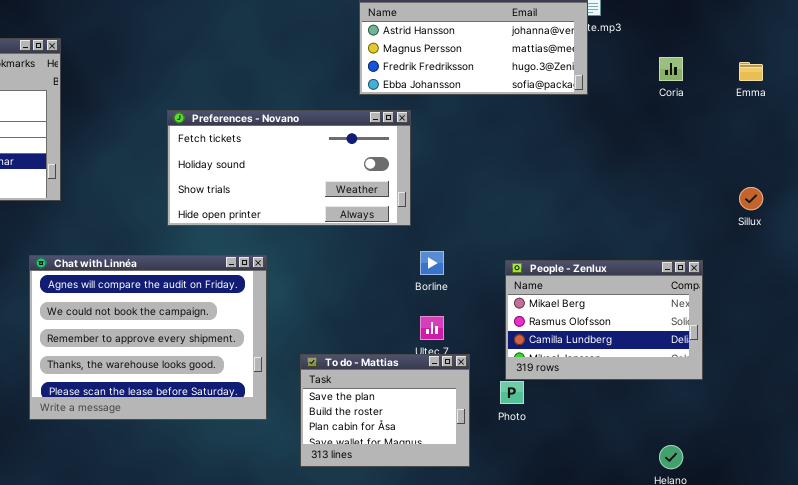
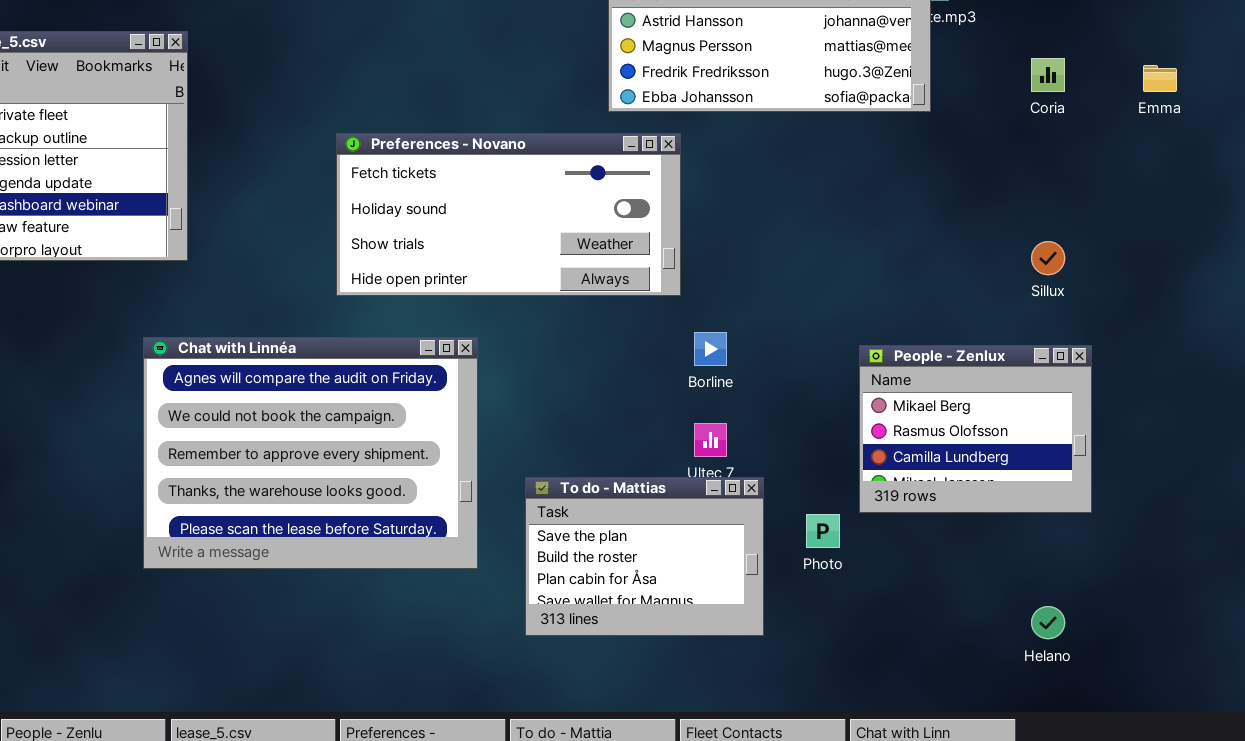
Sillux: [739,187,763,210] -> [1031,241,1065,275], moved
People - Zenlux: [505,260,703,380] -> [859,345,1092,513], resized

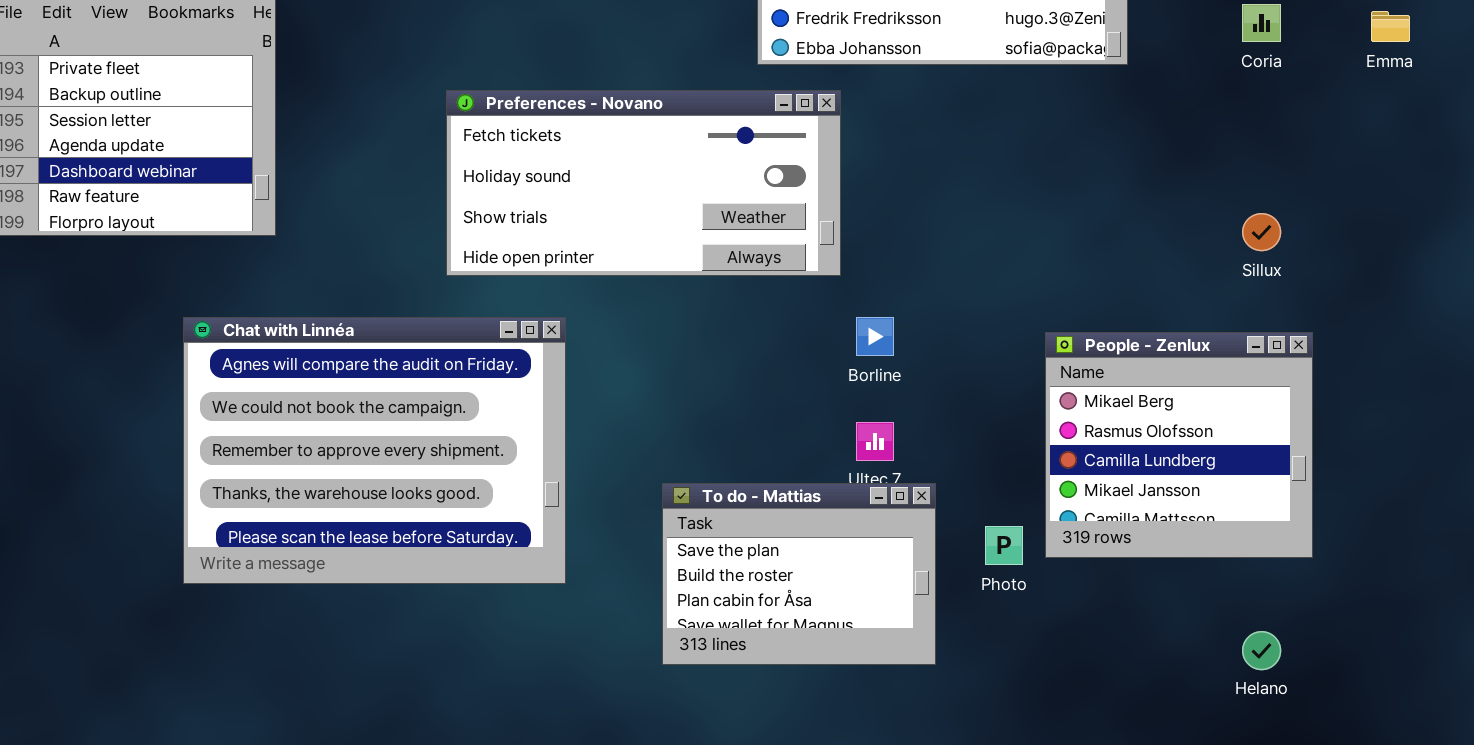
Chat with Linnéa: [143,337,478,569] -> [183,317,566,584], moved
People - Zenlux: [859,345,1092,513] -> [1045,332,1313,558], resized

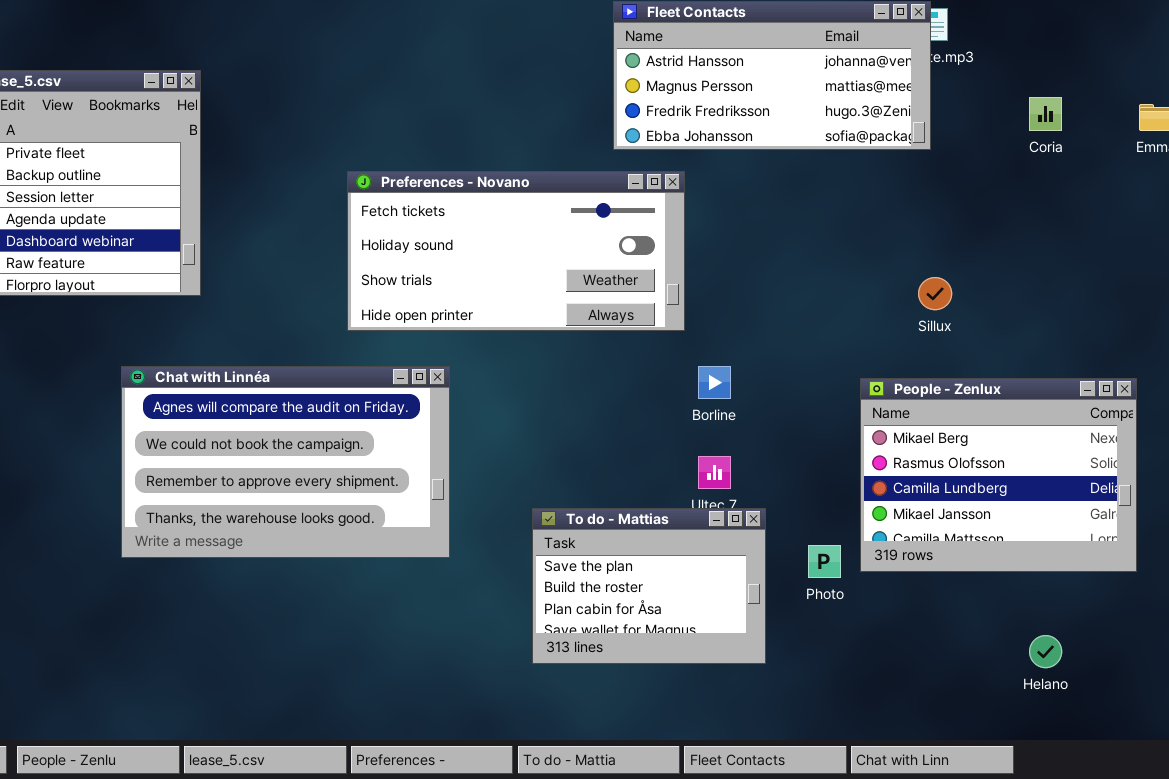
Sillux: [1242,213,1281,251] -> [918,277,952,310], moved
Chat with Linnéa: [183,317,566,584] -> [121,366,450,558], resized
People - Zenlux: [1045,332,1313,558] -> [860,378,1137,572], resized

